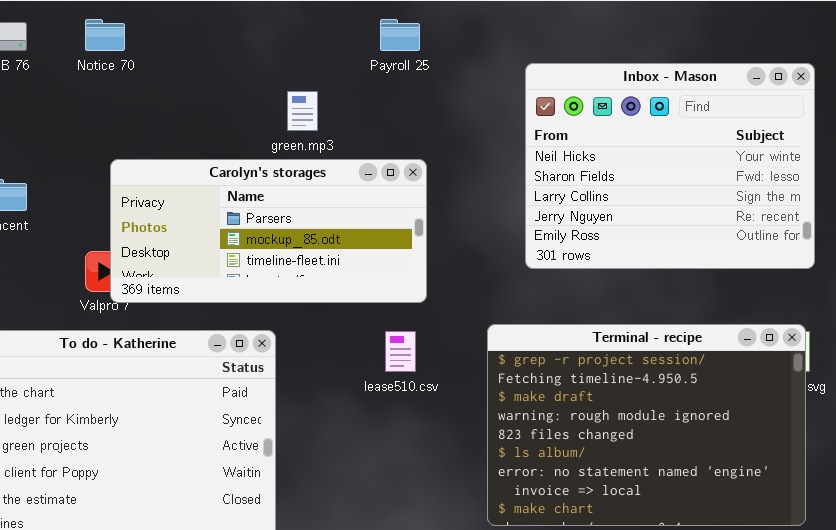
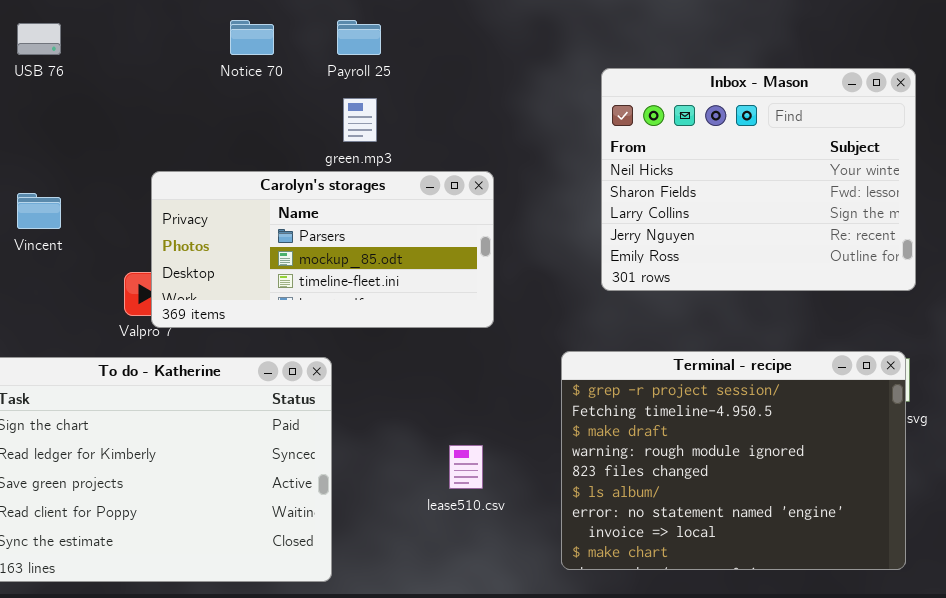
Notice 70: [85,19,125,51] -> [230,20,274,55], moved
Payroll 25: [380,19,420,51] -> [337,20,381,55], moved
lease510.csv: [385,331,416,372] -> [449,445,483,489], moved

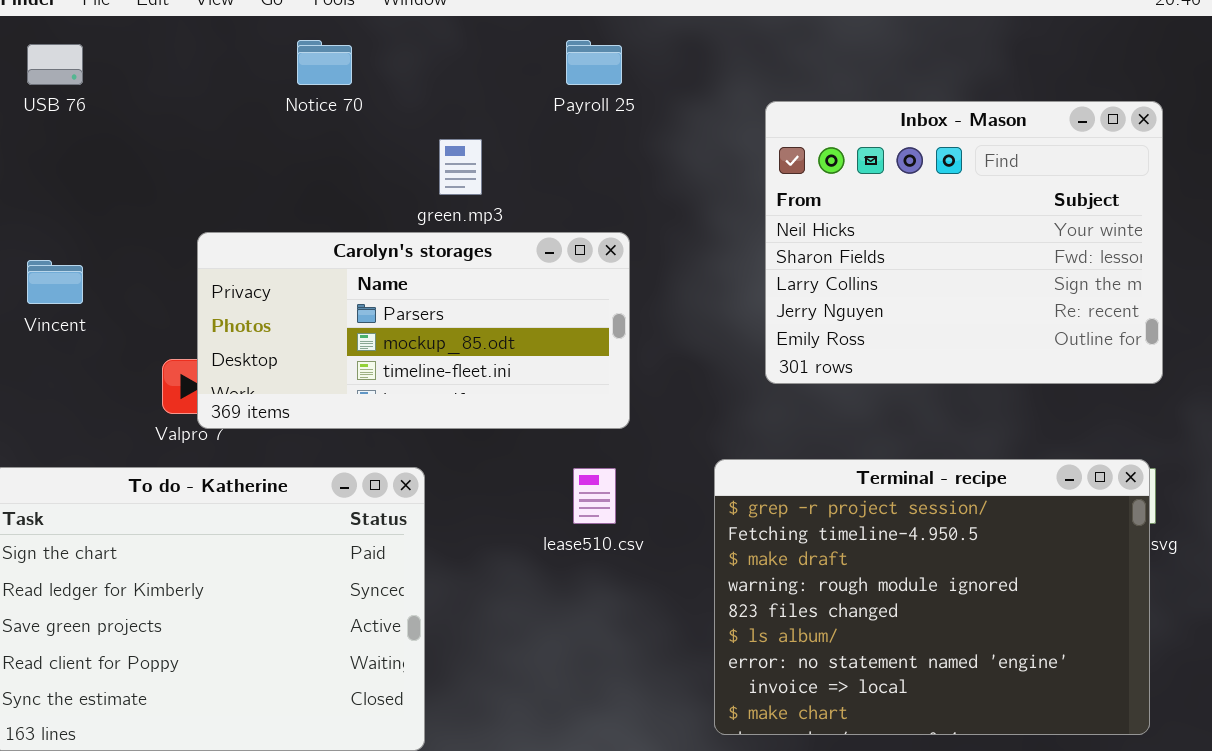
Payroll 25: [337,20,381,55] -> [566,40,622,85], moved
lease510.csv: [449,445,483,489] -> [573,468,616,524], moved

